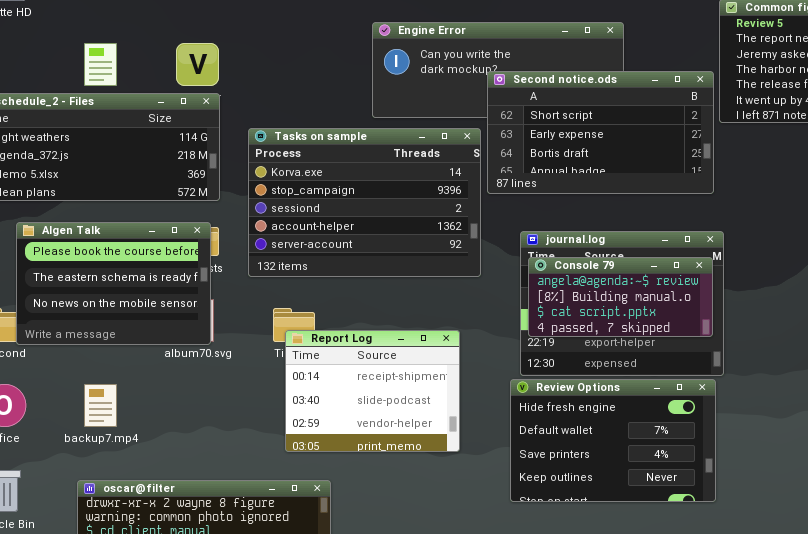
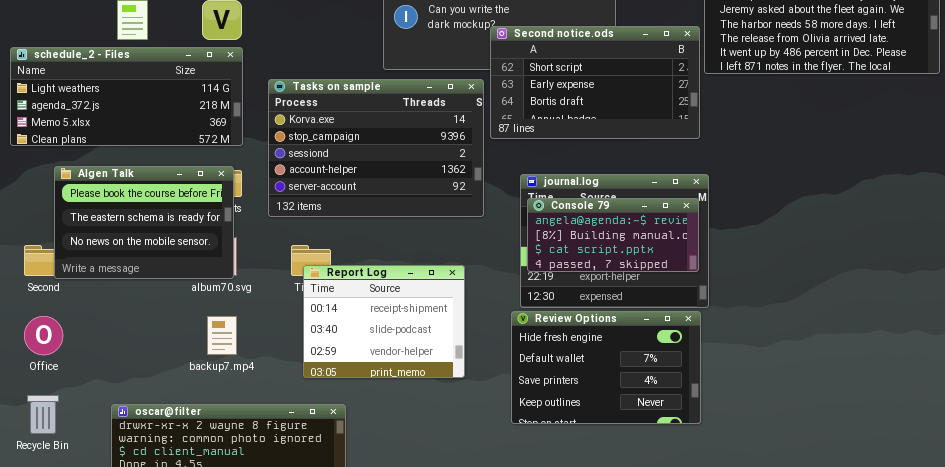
backup7.mp4: [84,384,117,427] -> [207,316,237,355], moved

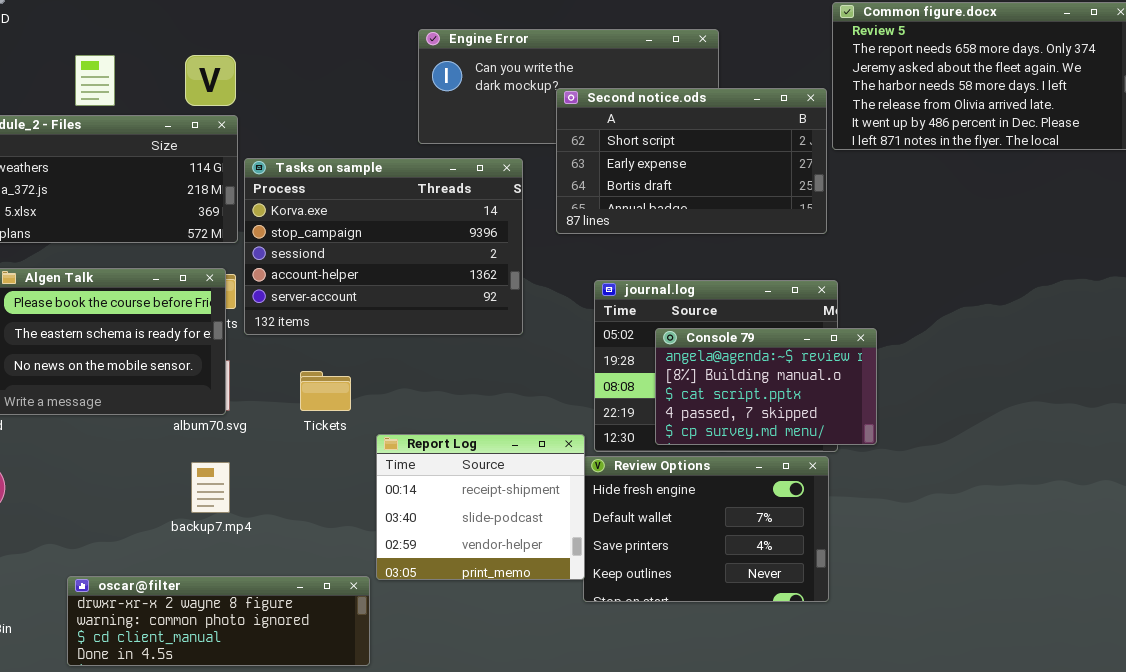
Tasks on sample: [268,79,484,217] -> [244,158,523,335], moved
Console 79: [527,198,699,272] -> [655,328,877,445], moved, resized
Report Log: [303,265,465,378] -> [376,434,585,580], moved

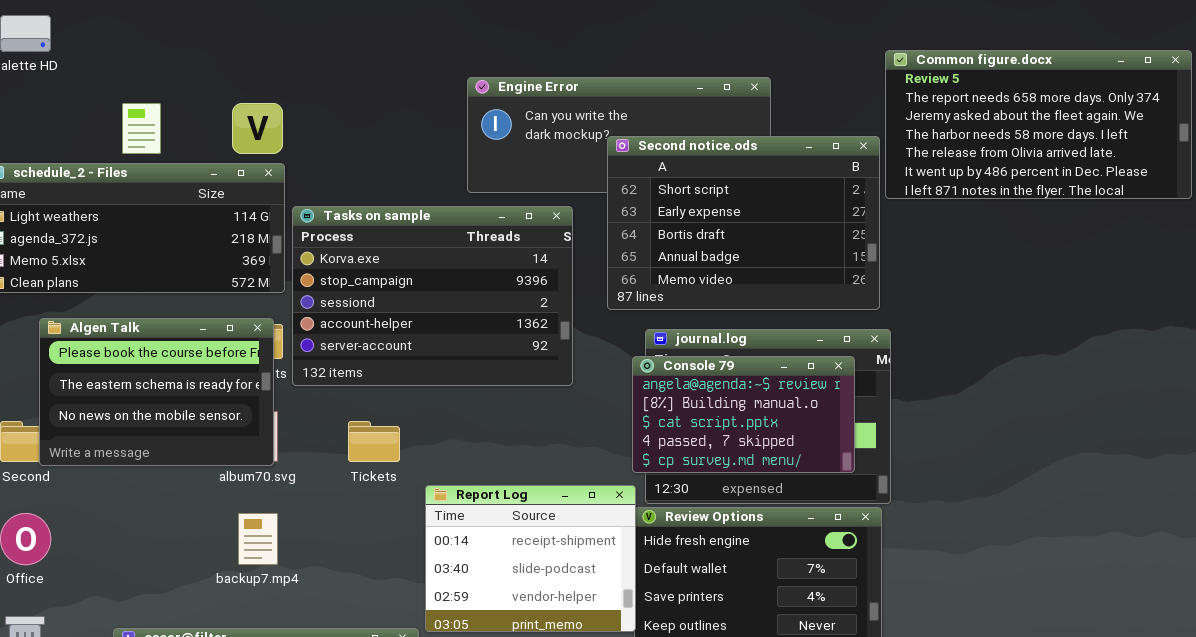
Second notice.ods: [556,88,827,234] -> [607,136,880,310], resized
Console 79: [655,328,877,445] -> [632,356,855,473], moved

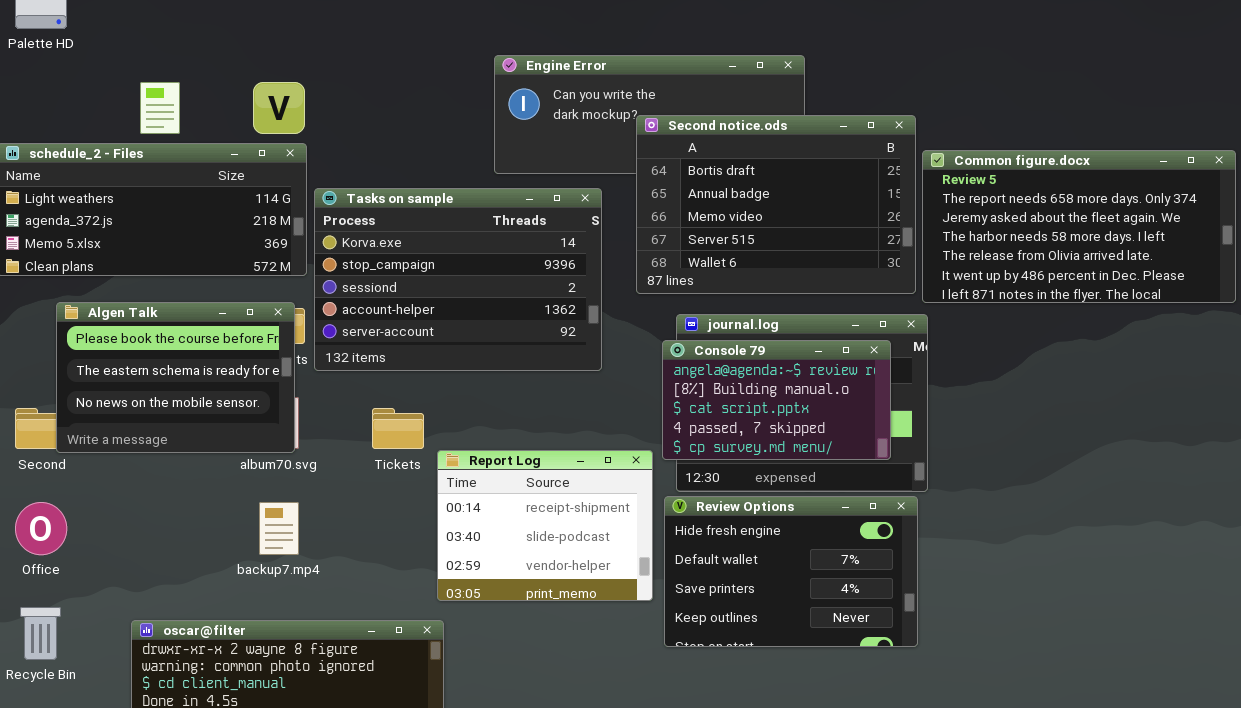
Common figure.docx: [885,50,1192,199] -> [922,150,1236,303], moved
Second notice.ods: [607,136,880,310] -> [636,115,916,294], scrolled down 2 rows
Report Log: [425,485,636,632] -> [437,450,653,601], moved

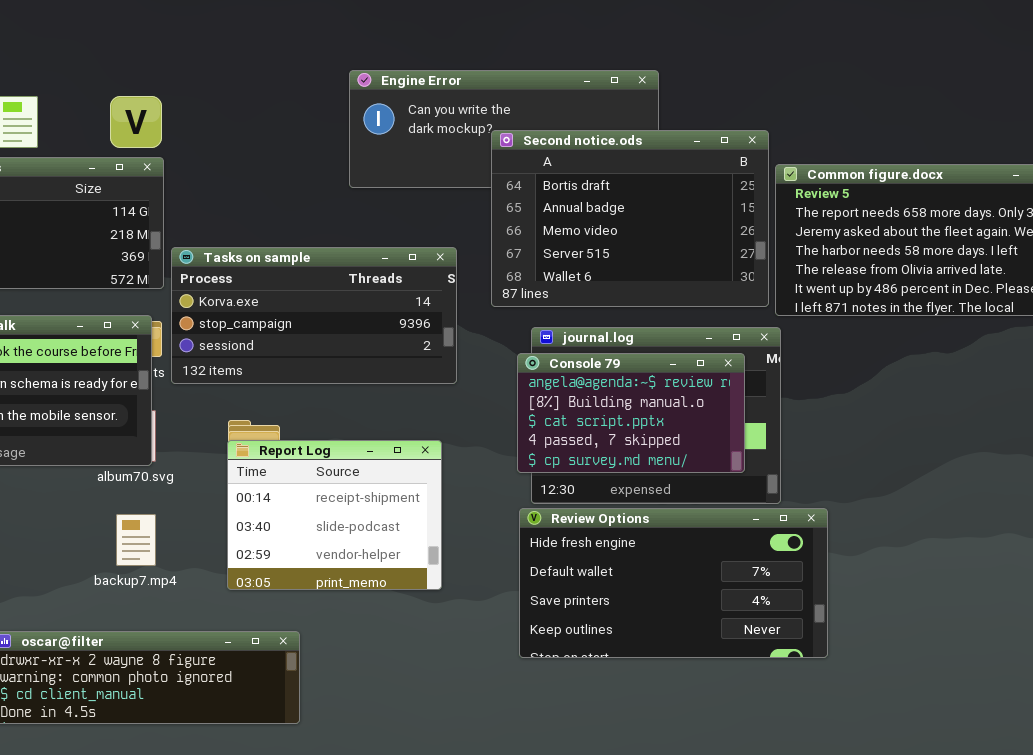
Tasks on sample: [314,188,602,371] -> [171,247,457,384], resized
Report Log: [437,450,653,601] -> [227,440,442,590], moved
Review Options: [664,496,918,647] -> [519,508,828,658], resized

